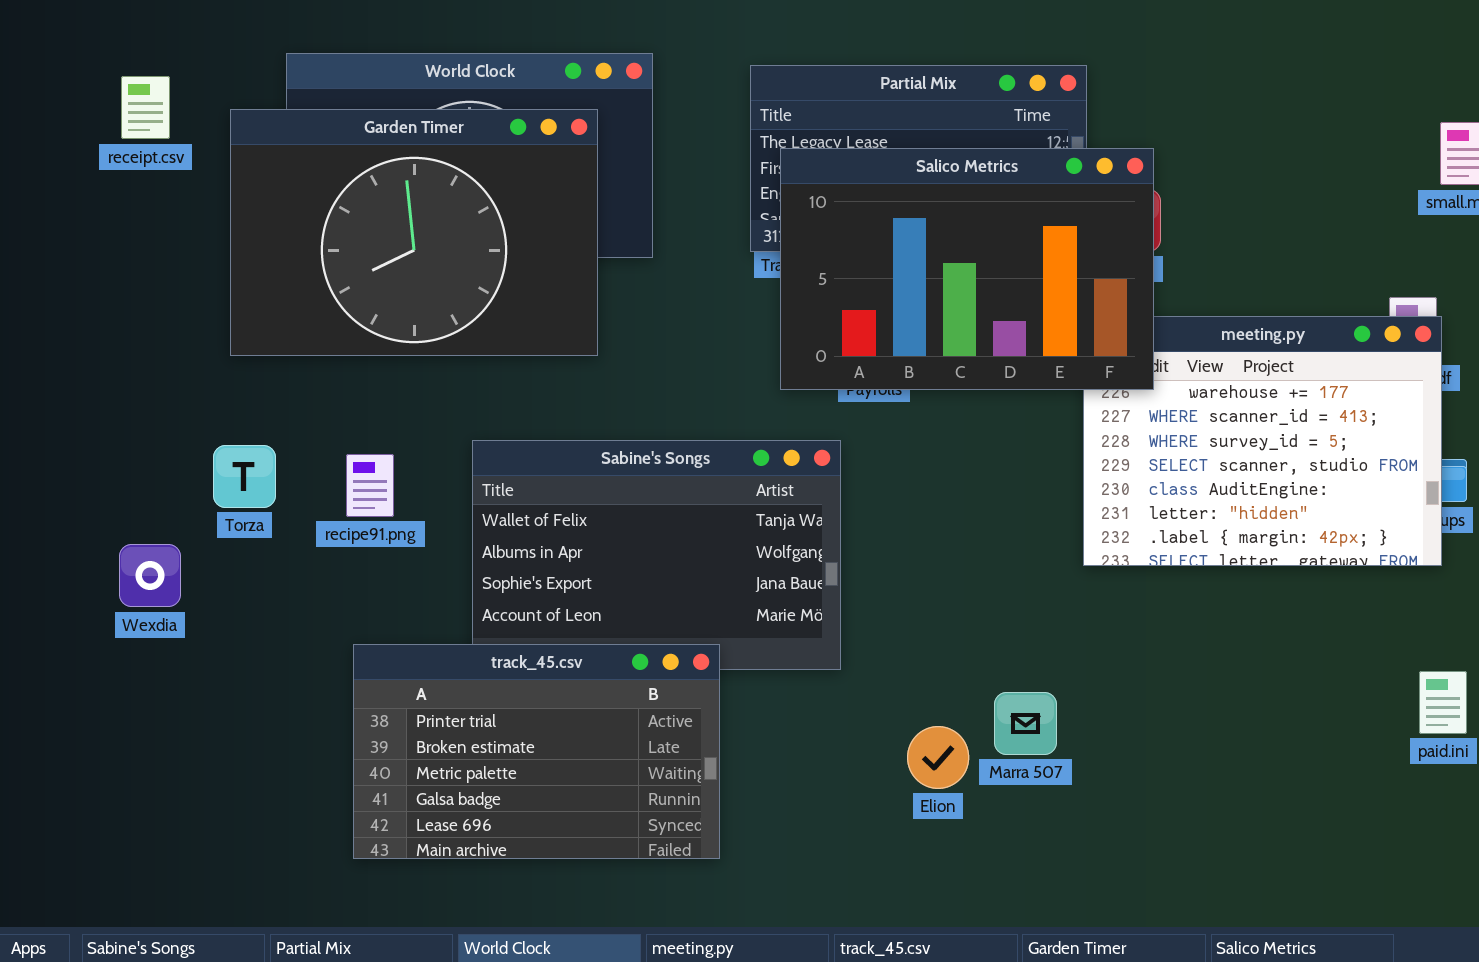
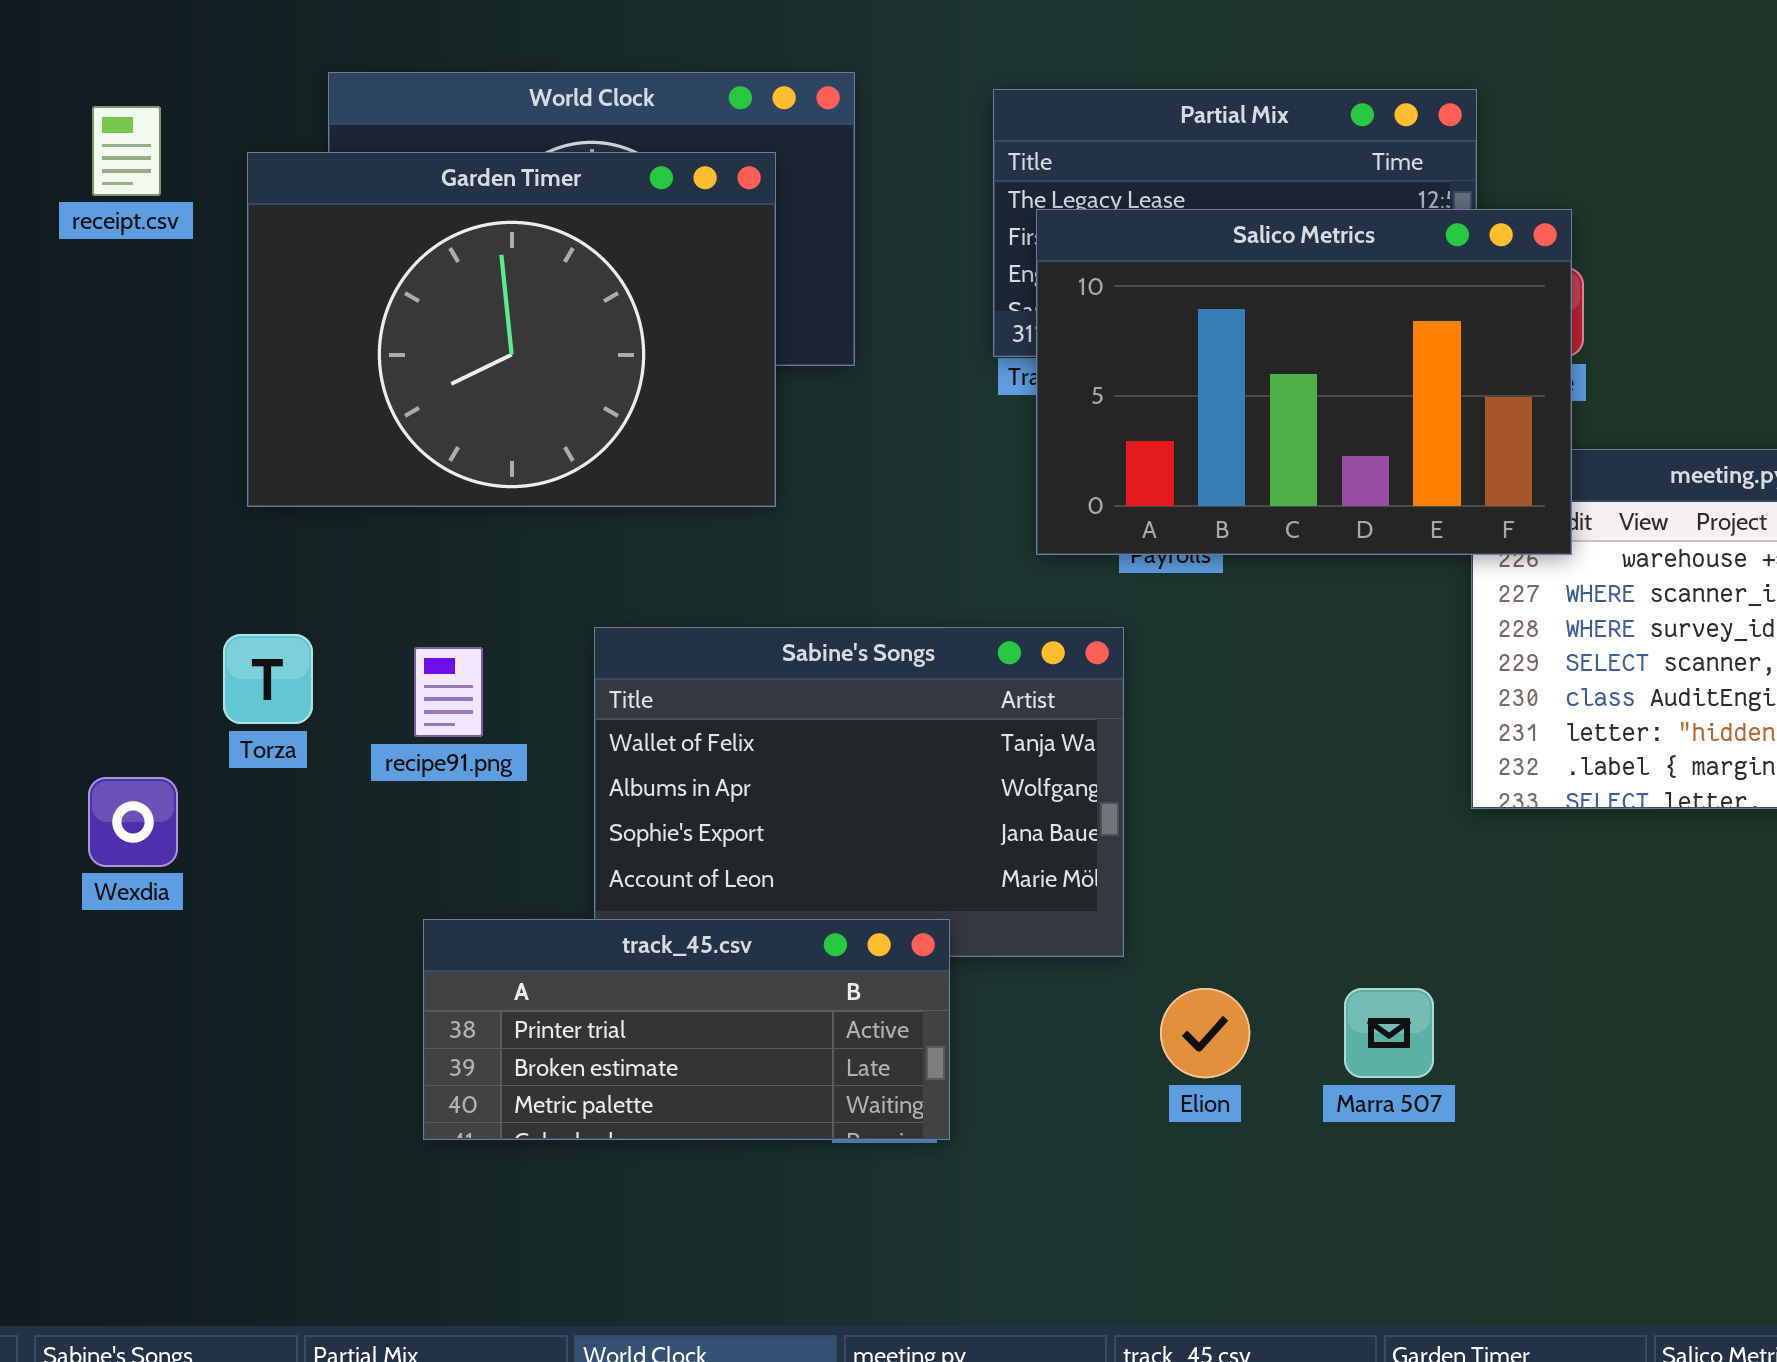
track_45.csv: [353,644,720,859] -> [423,919,950,1140], resized
Elion: [907,726,969,789] -> [1160,988,1250,1078], moved

